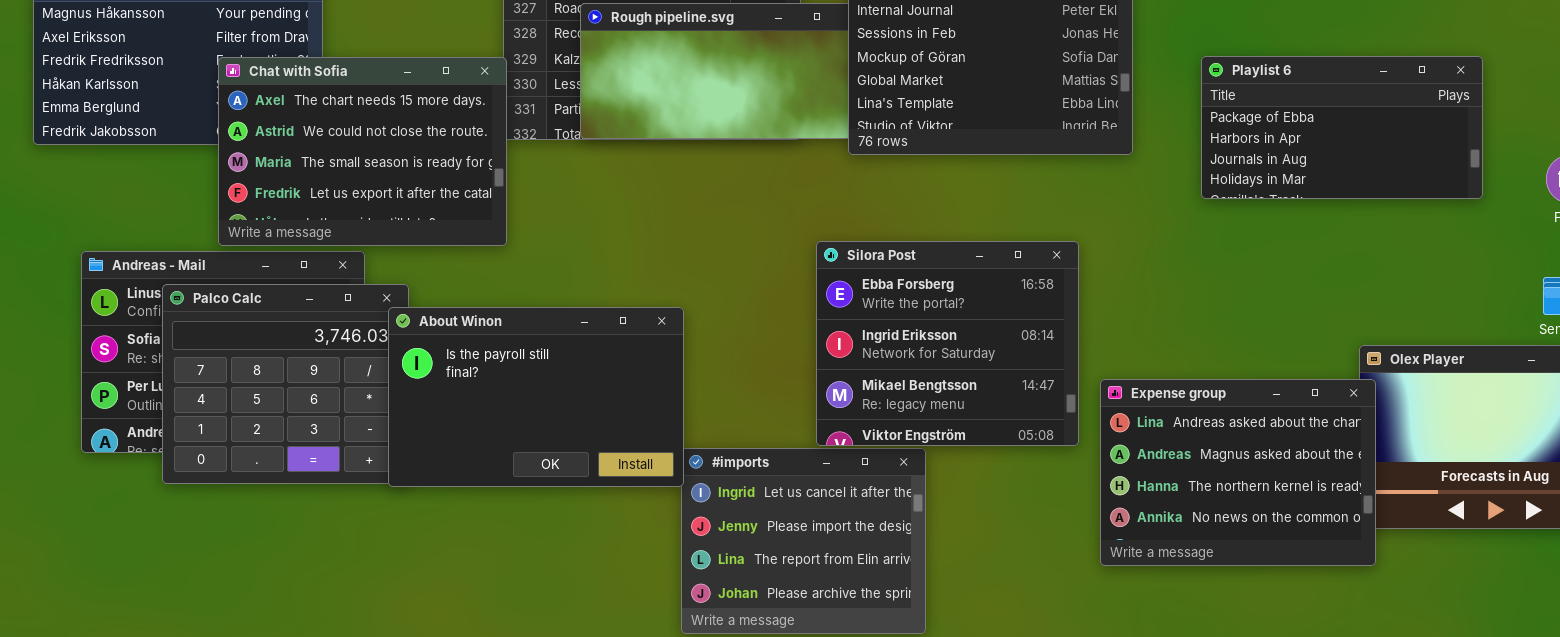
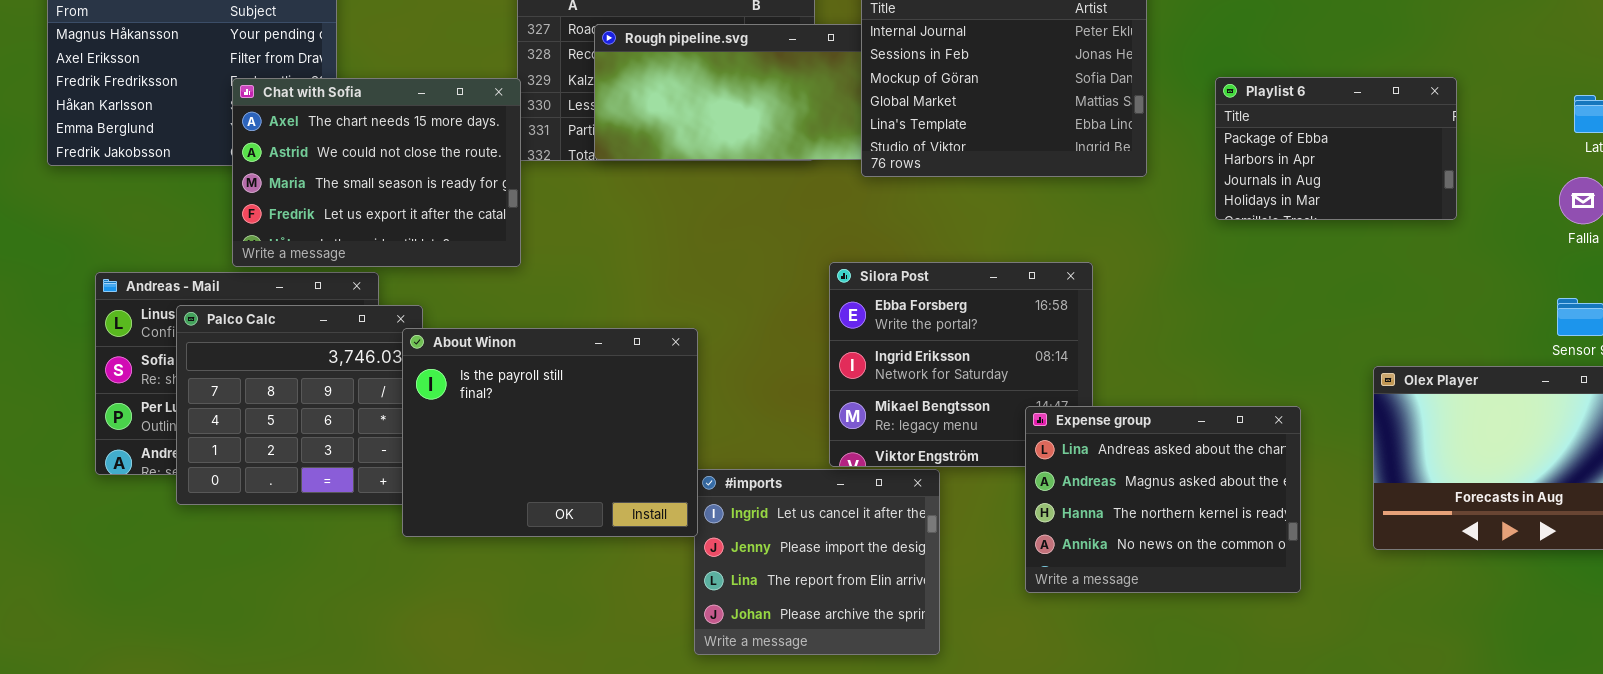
Playlist 6: [1201,56,1483,199] -> [1215,77,1457,220], resized
About Winon: [388,307,684,487] -> [402,328,698,537], resized
Expense group: [1100,379,1376,566] -> [1025,406,1301,593], moved

